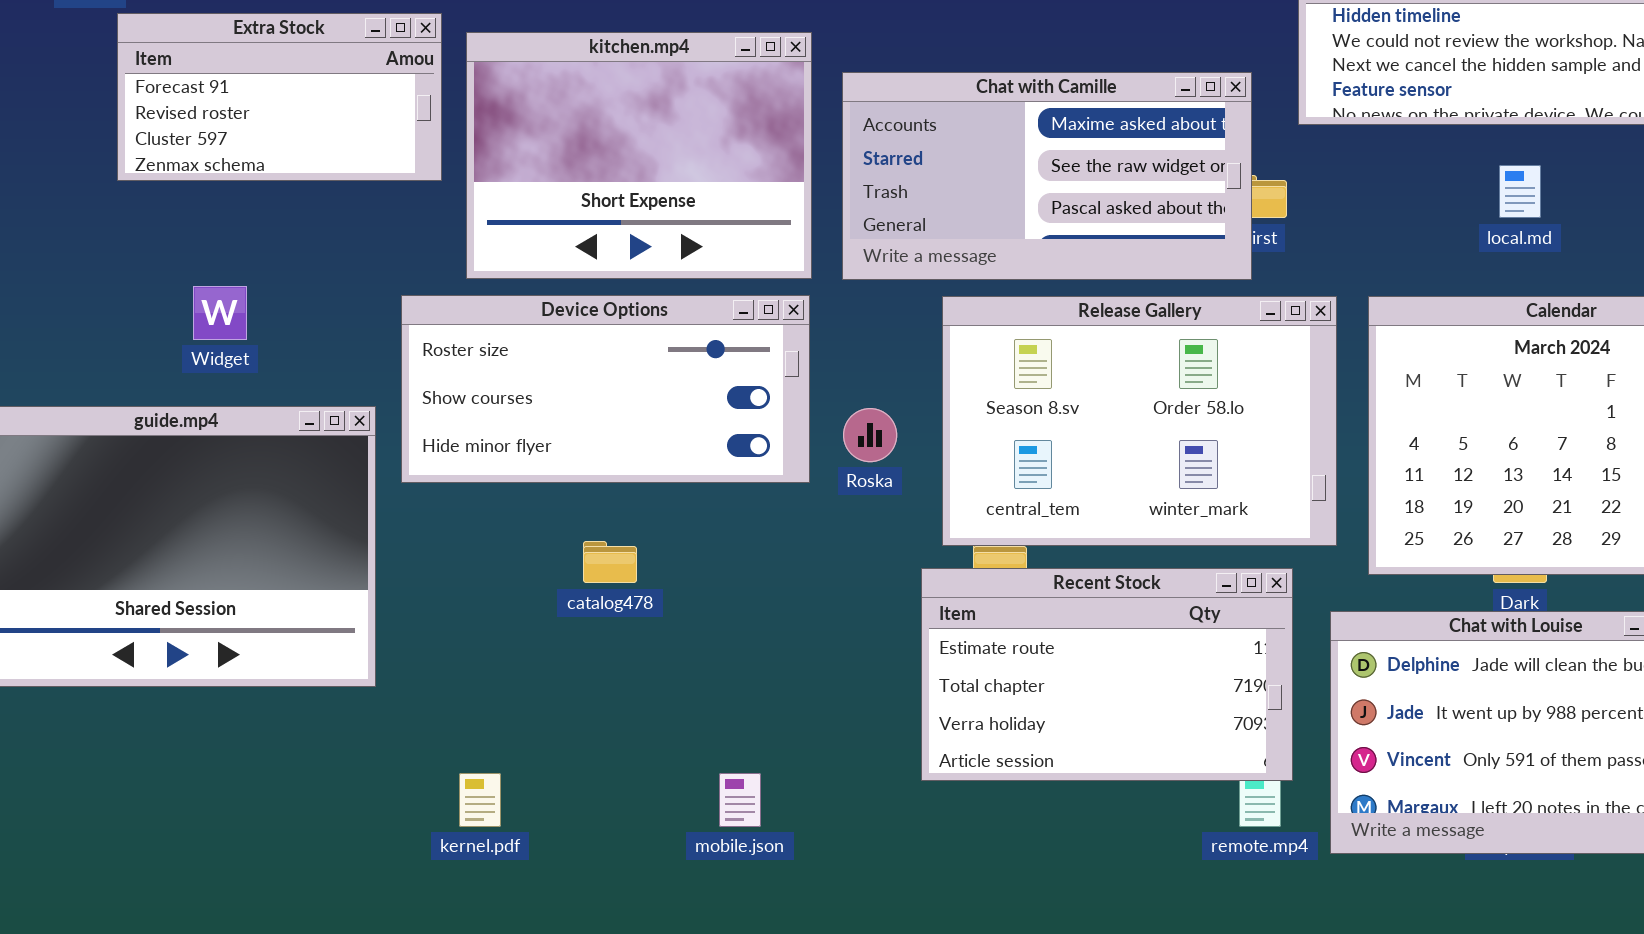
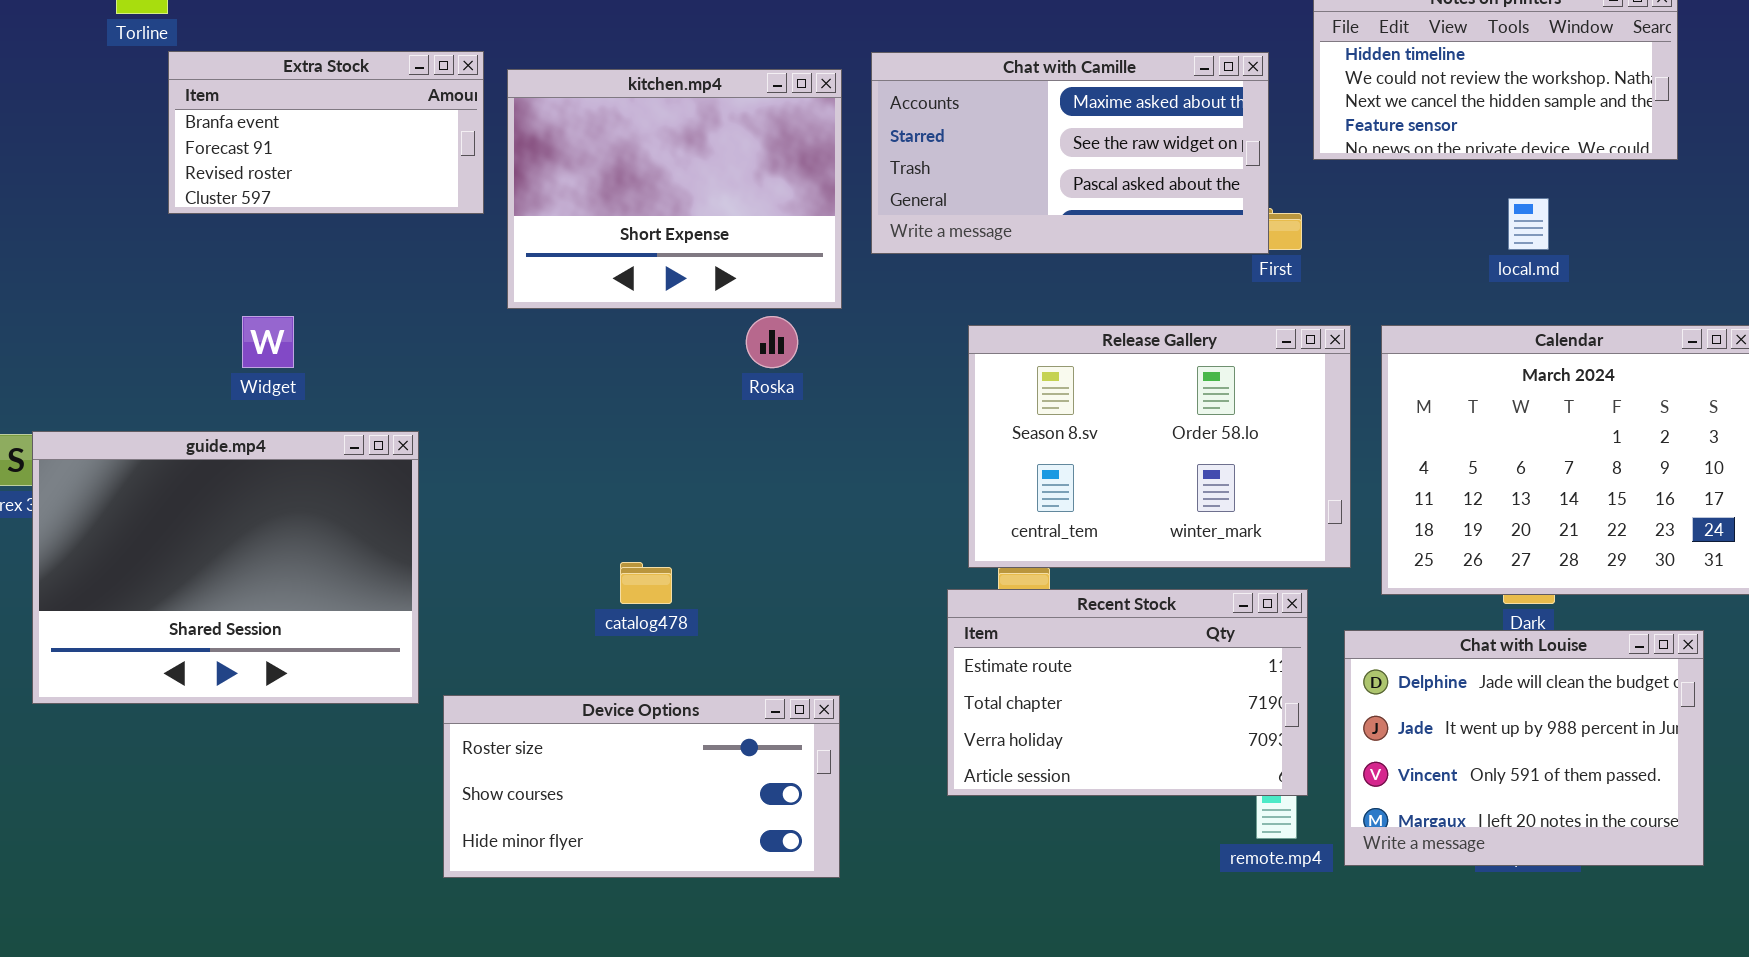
Extra Stock: [117,13,442,181] -> [168,51,484,214], scrolled up 1 row
Chat with Camille: [842,72,1252,280] -> [871,52,1269,254], moved
Device Options: [401,295,810,483] -> [443,695,840,878], moved
Roska: [843,408,897,462] -> [746,316,798,368], moved

